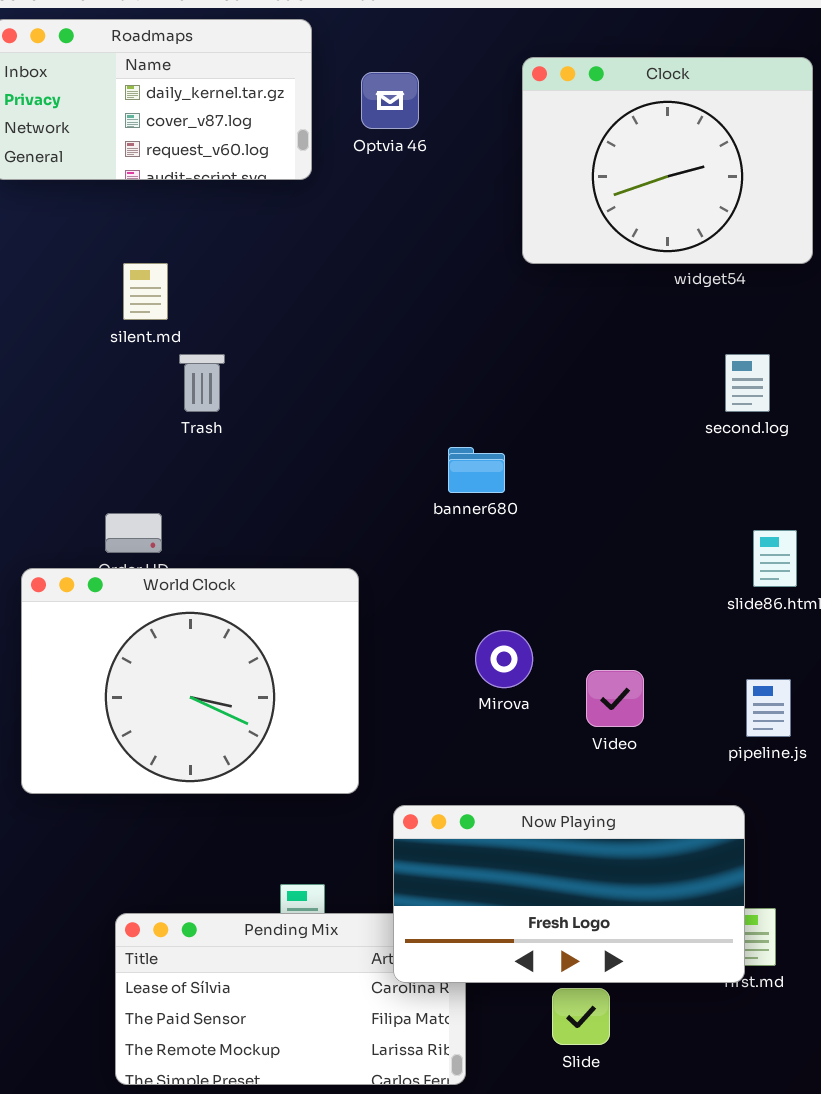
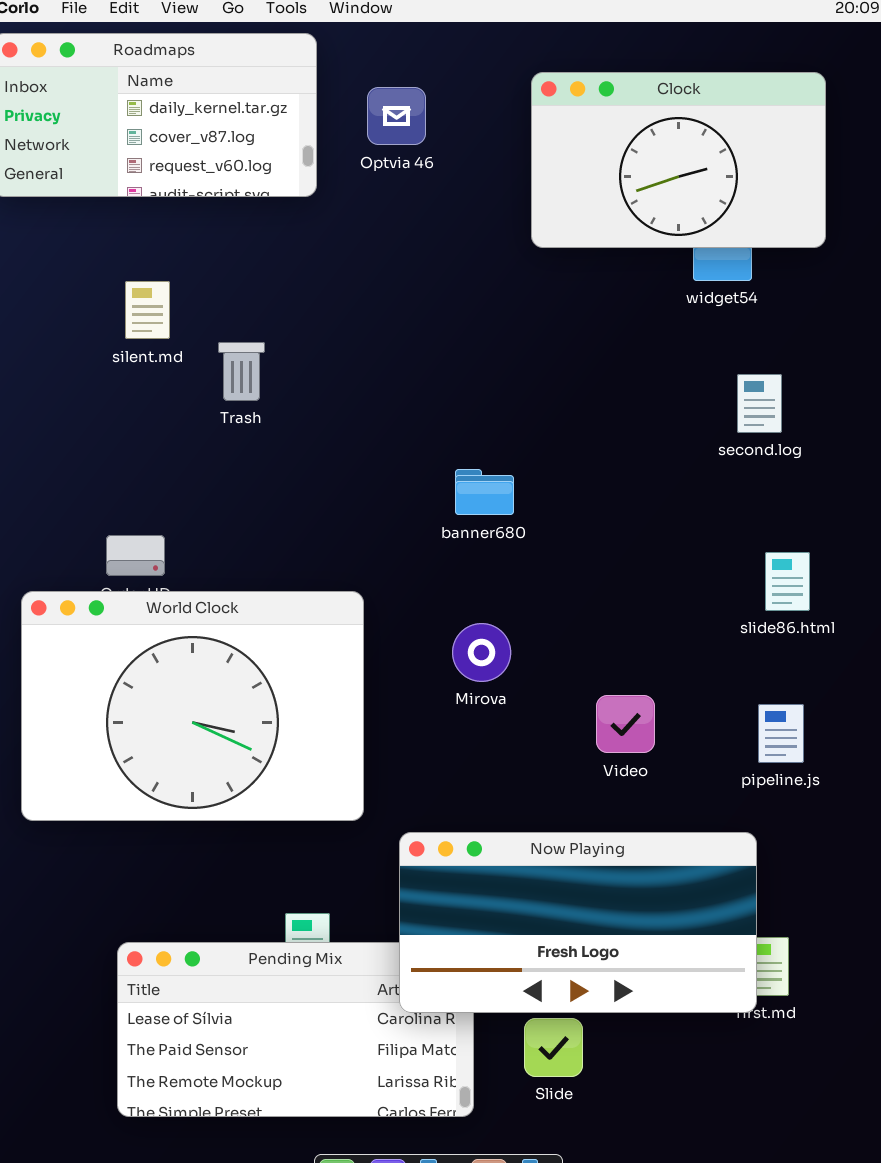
Clock: [522,57,813,264] -> [531,72,826,248], resized
Trash: [179,354,225,412] -> [218,342,265,401], moved
Mirova: [475,630,533,688] -> [452,623,511,682], moved
Slide: [552,988,610,1045] -> [524,1018,583,1077], moved

